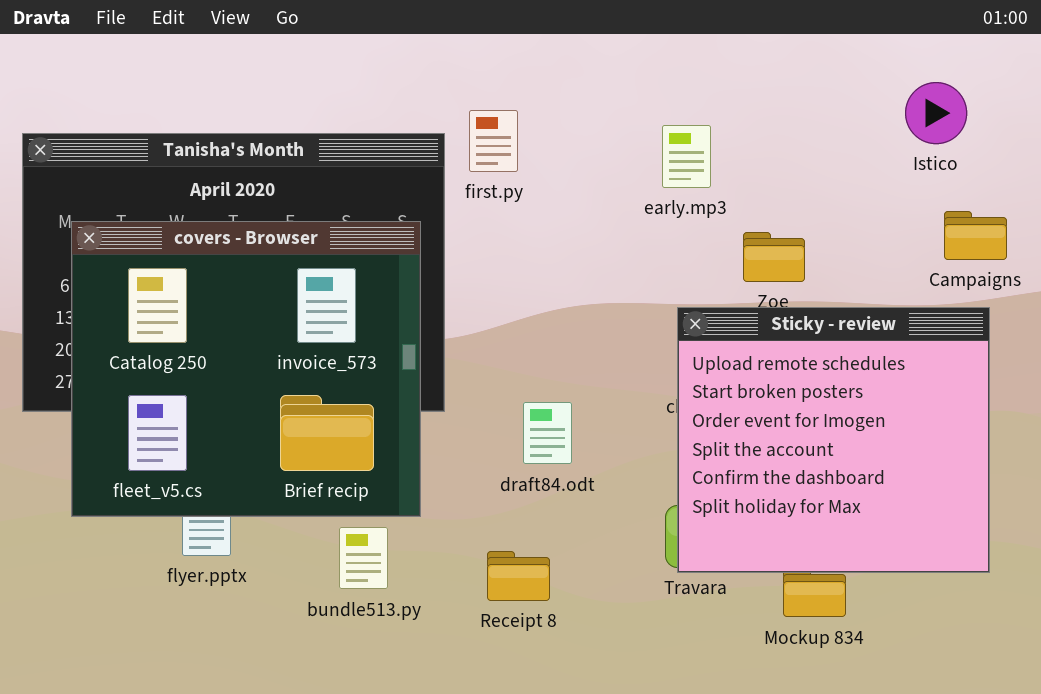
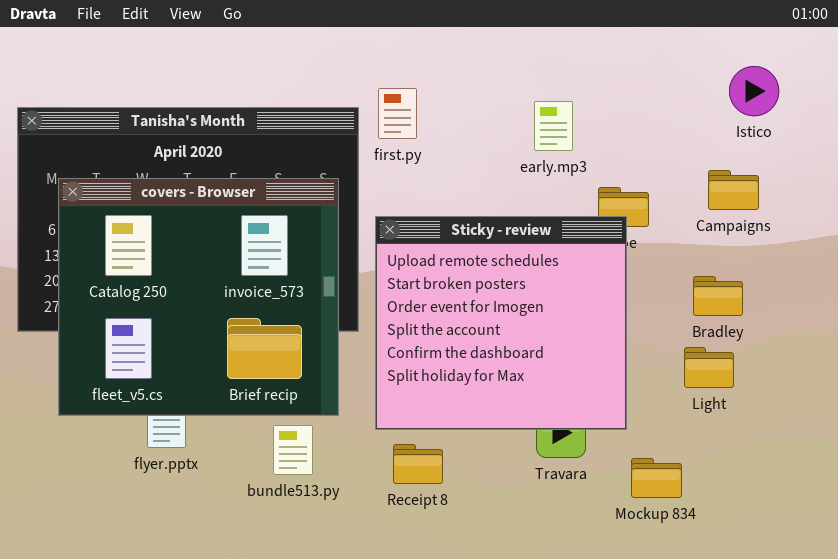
Campaigns: [944,211,1007,260] -> [708,170,759,210], moved
Sticky - review: [677,307,990,573] -> [375,216,627,430], moved

